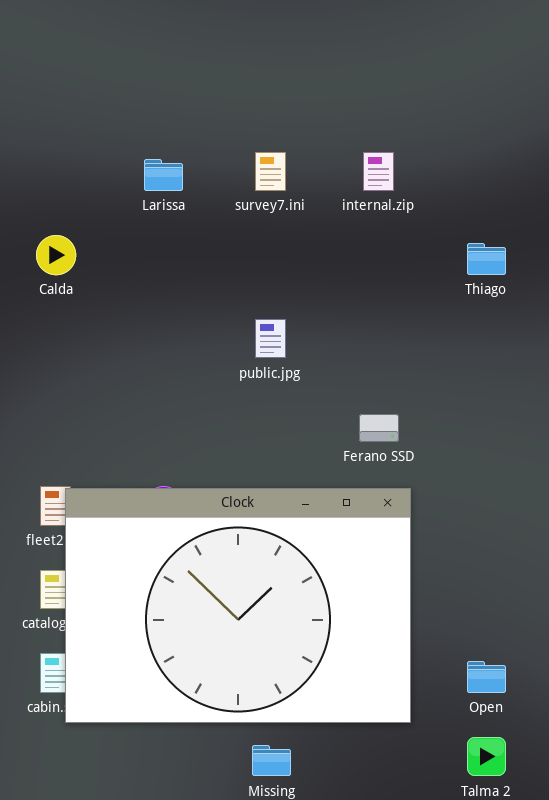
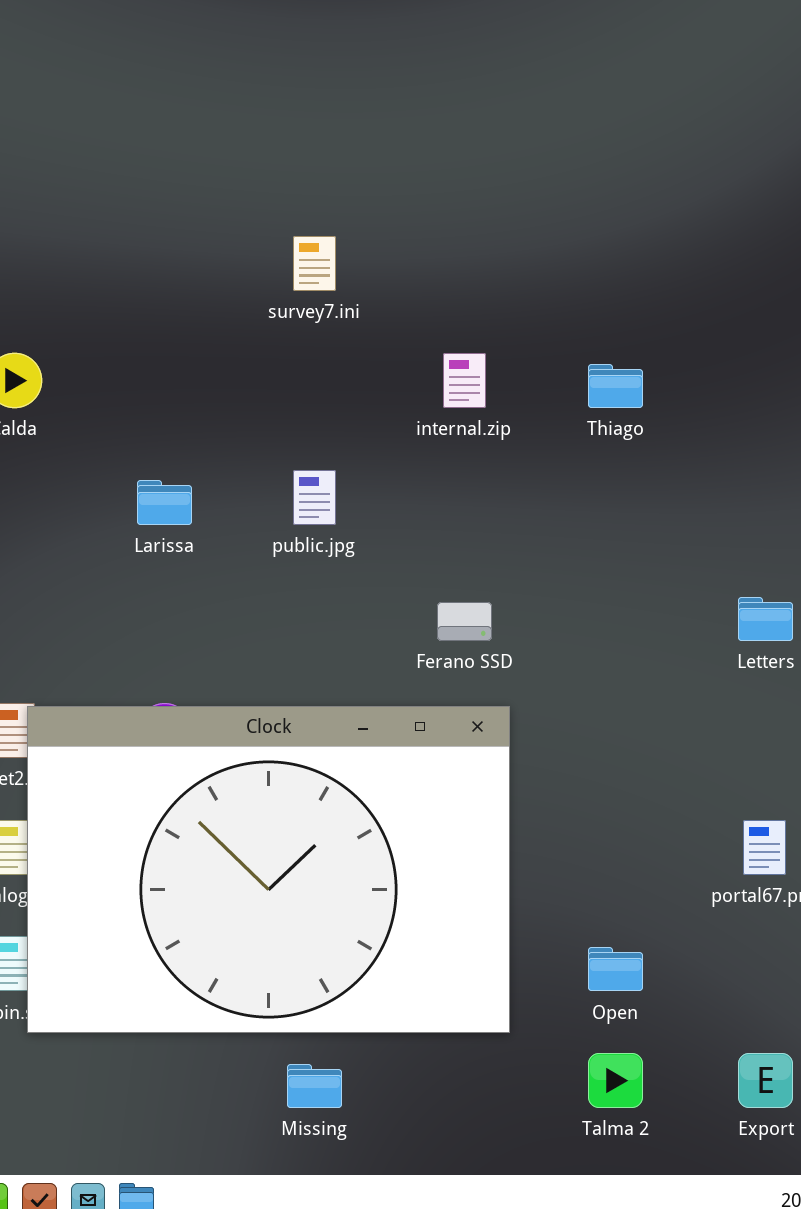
internal.zip: [363,152,394,191] -> [443,353,486,408], moved
Larissa: [144,159,183,191] -> [137,480,192,525], moved

